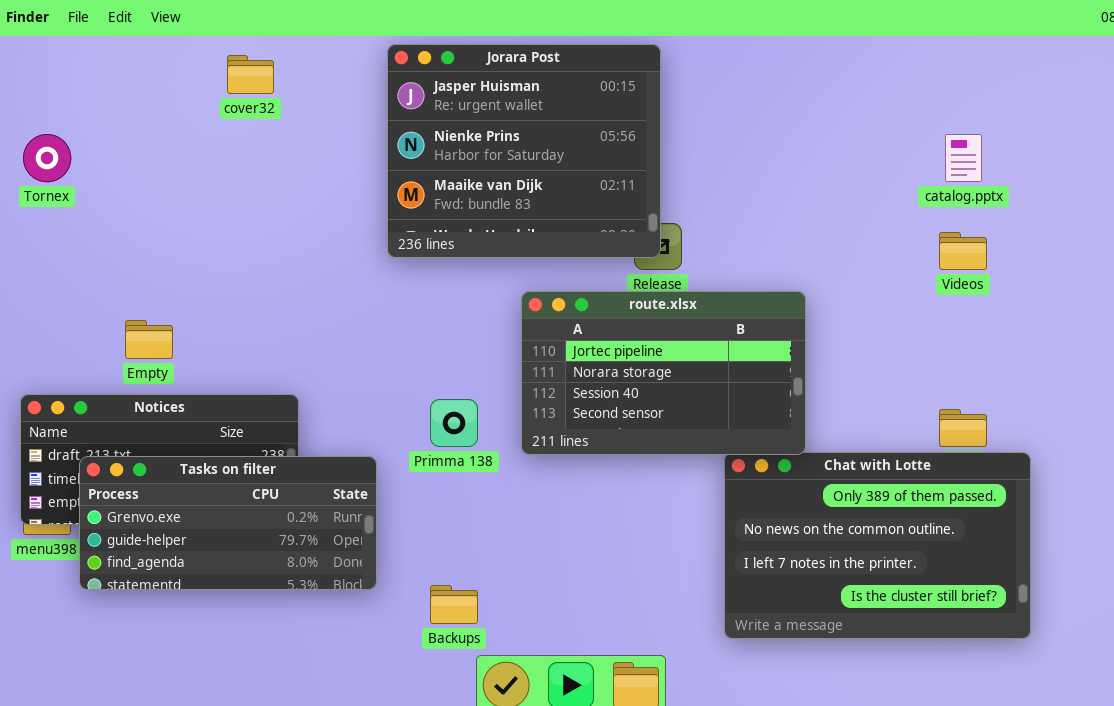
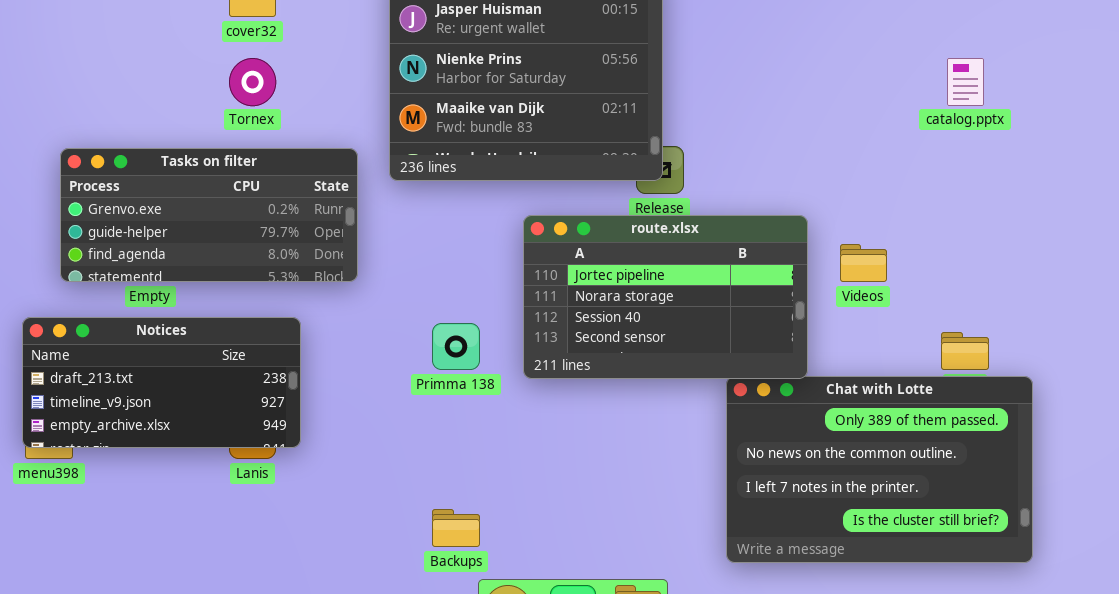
Tornex: [23,134,71,182] -> [229,58,276,106], moved
Videos: [939,232,987,270] -> [840,244,887,282], moved
Tasks on filter: [79,456,377,590] -> [60,148,358,282], moved

